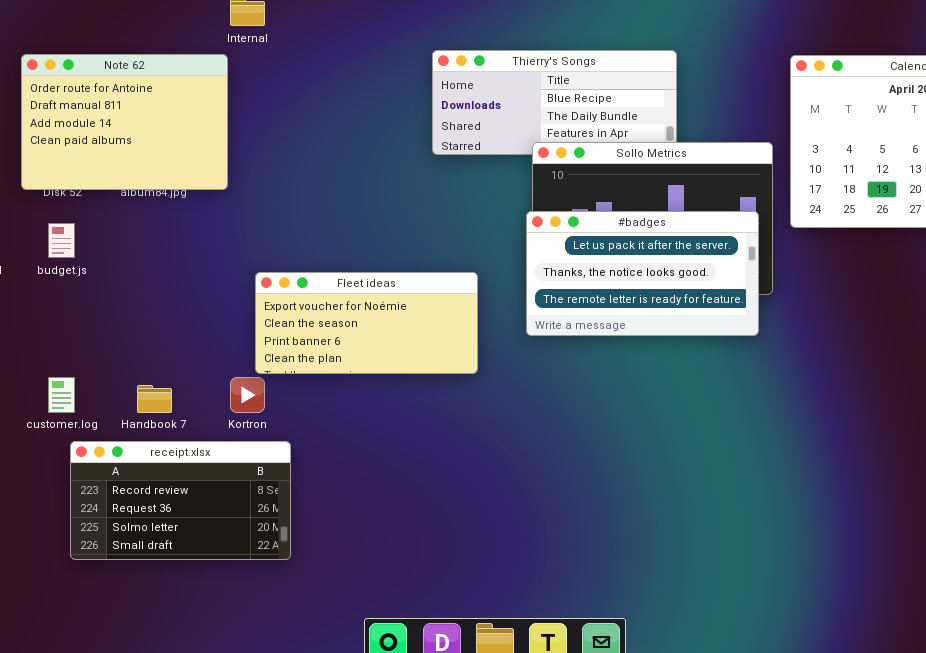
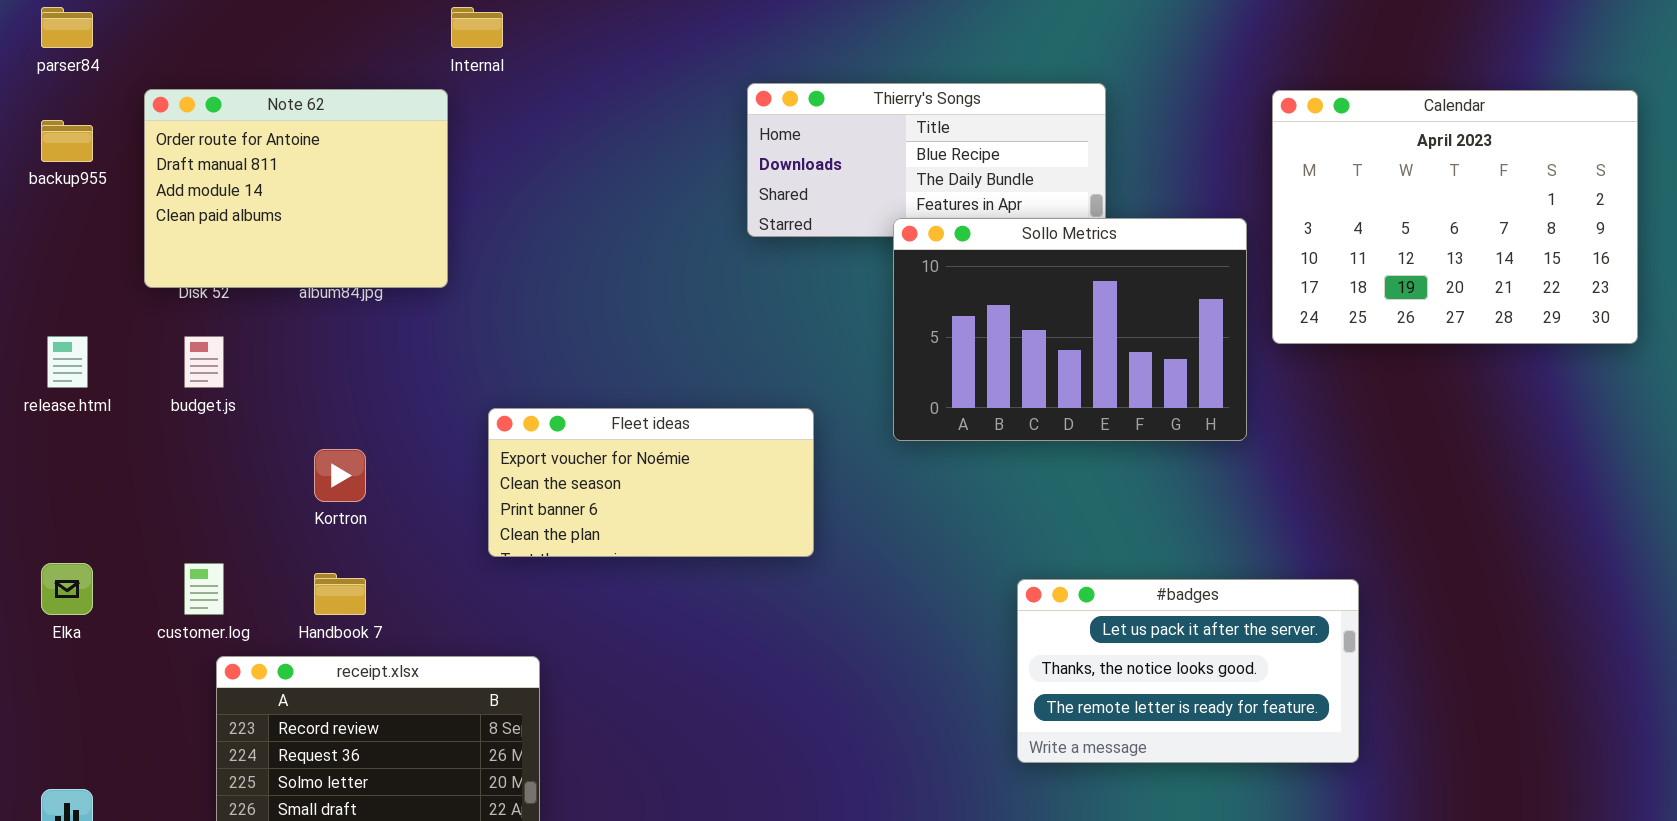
#badges: [526,211,759,336] -> [1017,579,1359,763], moved
Kortron: [230,377,265,413] -> [314,449,366,502], moved

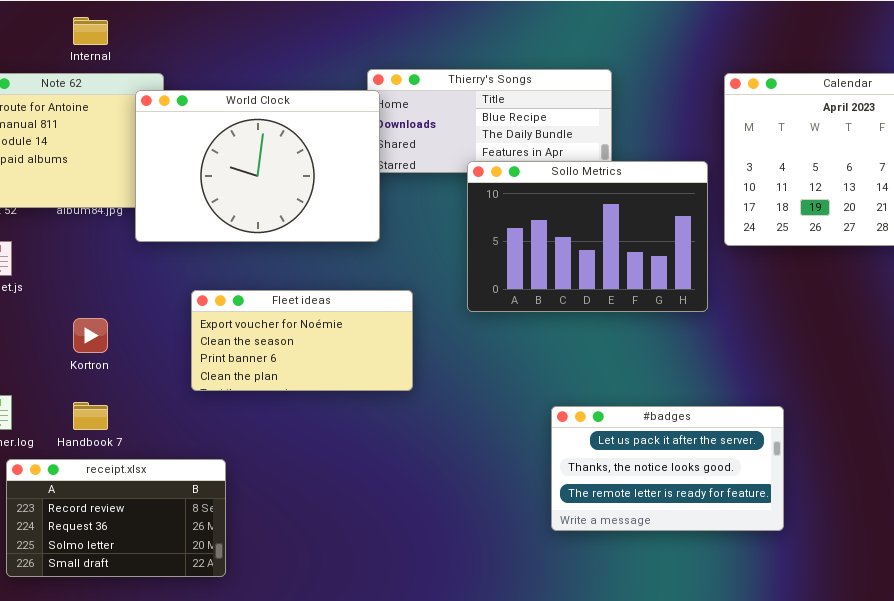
Internal: [451,7,503,48] -> [73,17,108,45], moved
World Clock: none -> [135,90,380,242], opened

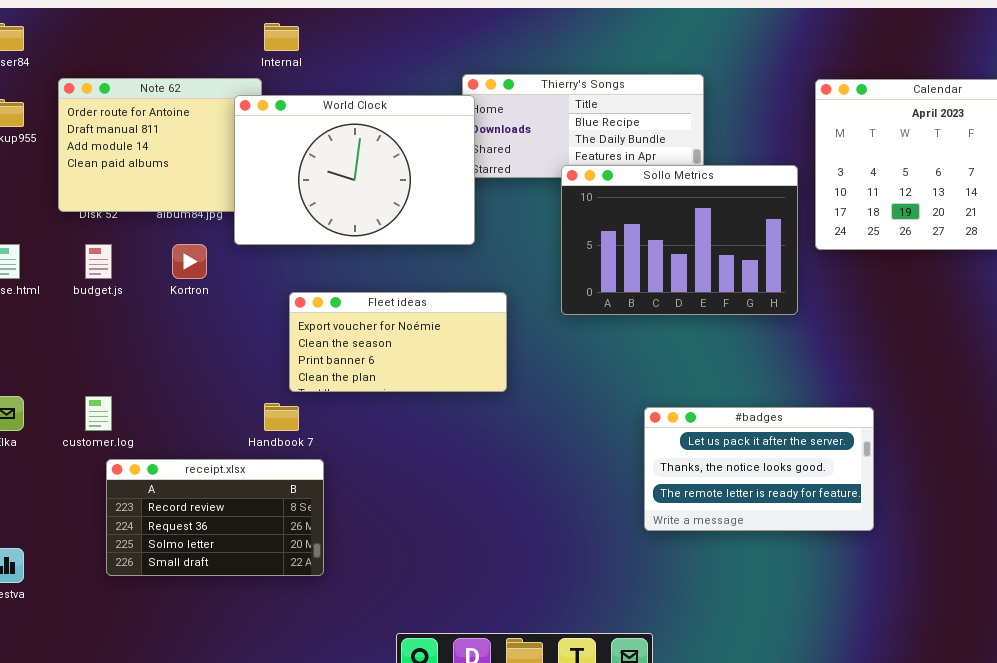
Internal: [73,17,108,45] -> [264,23,299,51], moved
Kortron: [73,318,108,353] -> [172,244,207,279], moved
Handbook 7: [73,402,108,430] -> [264,403,299,431], moved

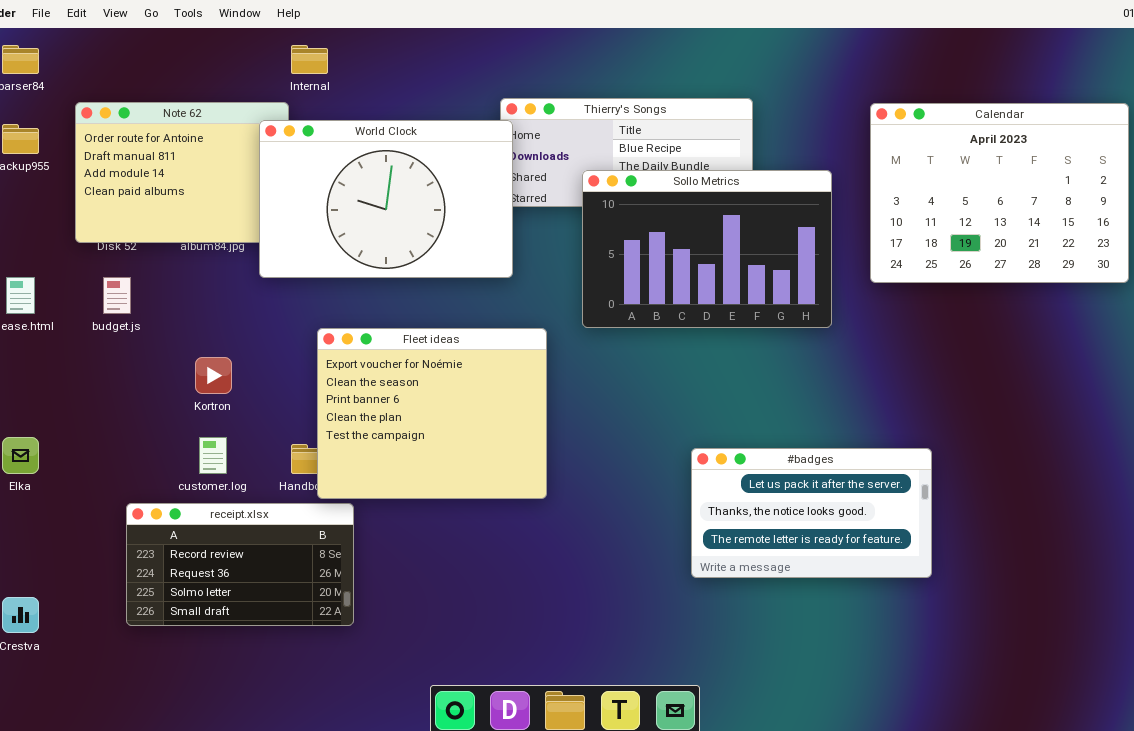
Sollo Metrics: [561,165,798,315] -> [582,170,832,328], moved
Kortron: [172,244,207,279] -> [195,357,232,394], moved
Fleet ideas: [289,292,507,392] -> [317,328,547,499], resized
customer.log: [85,396,112,431] -> [199,437,227,474], moved

